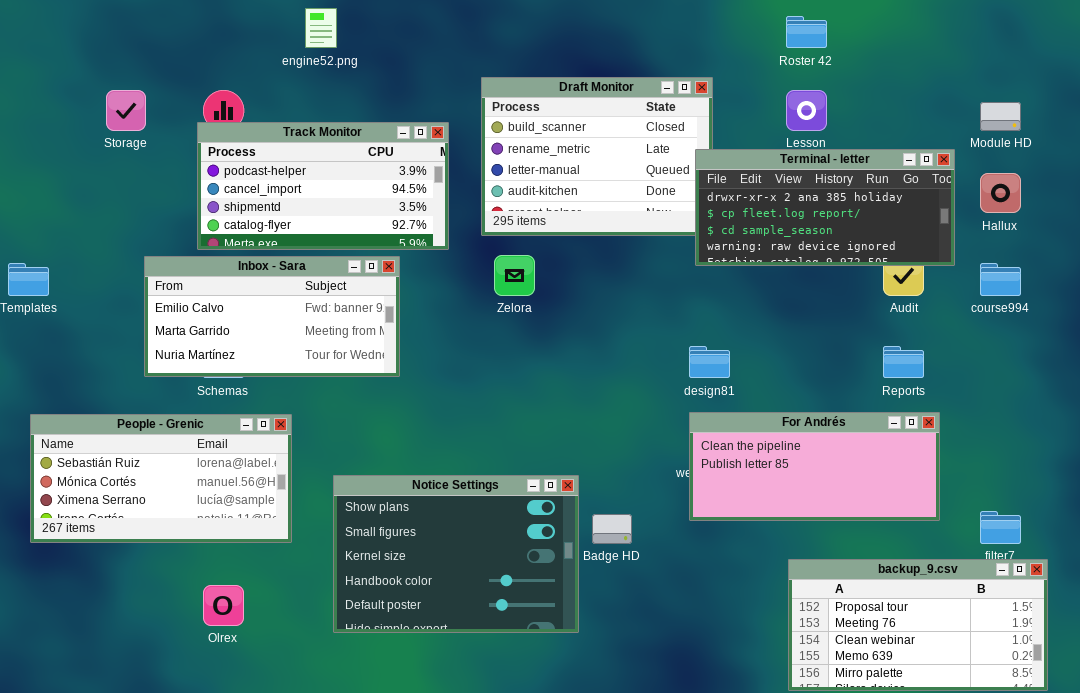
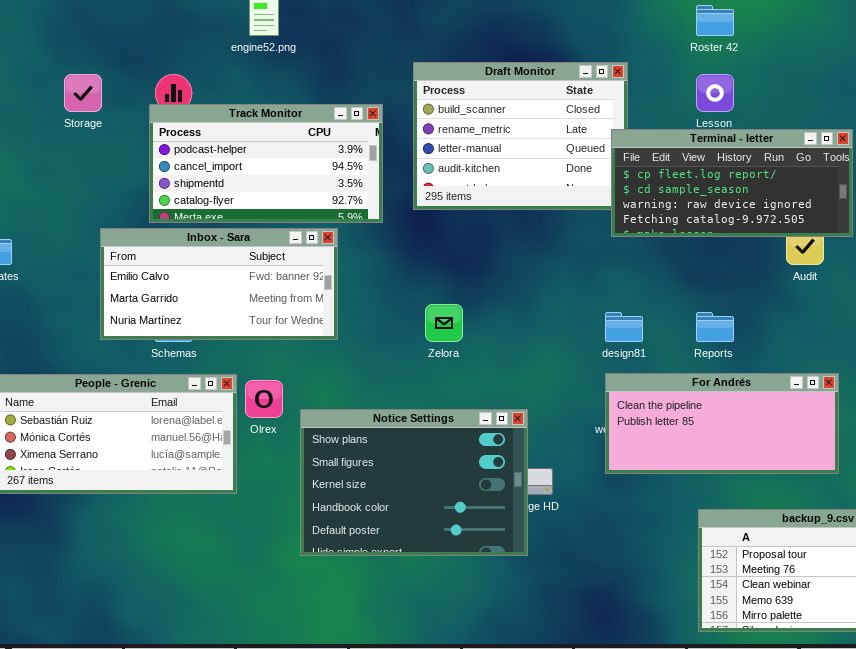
Terminal - letter: [695,149,955,266] -> [611,129,853,237], scrolled down 1 row
Zelora: [494,255,535,296] -> [425,304,463,342], moved
Reports: [883,346,924,378] -> [696,312,734,342], moved
Notice Settings: [333,475,579,633] -> [300,409,528,556], moved
Olrex: [203,585,244,626] -> [245,380,283,418], moved

